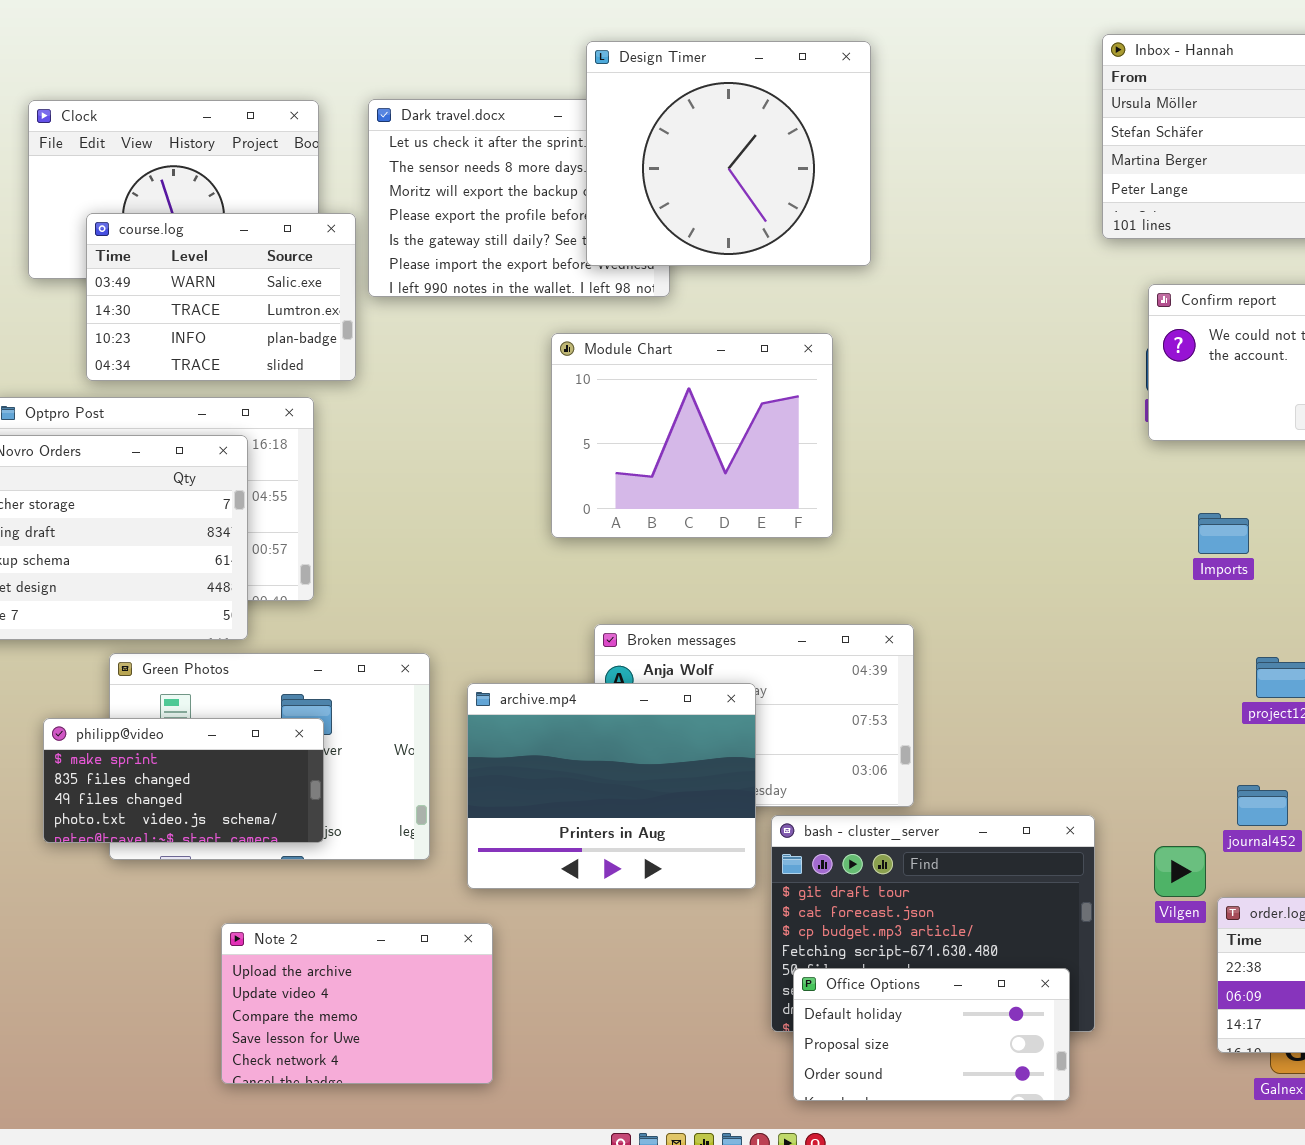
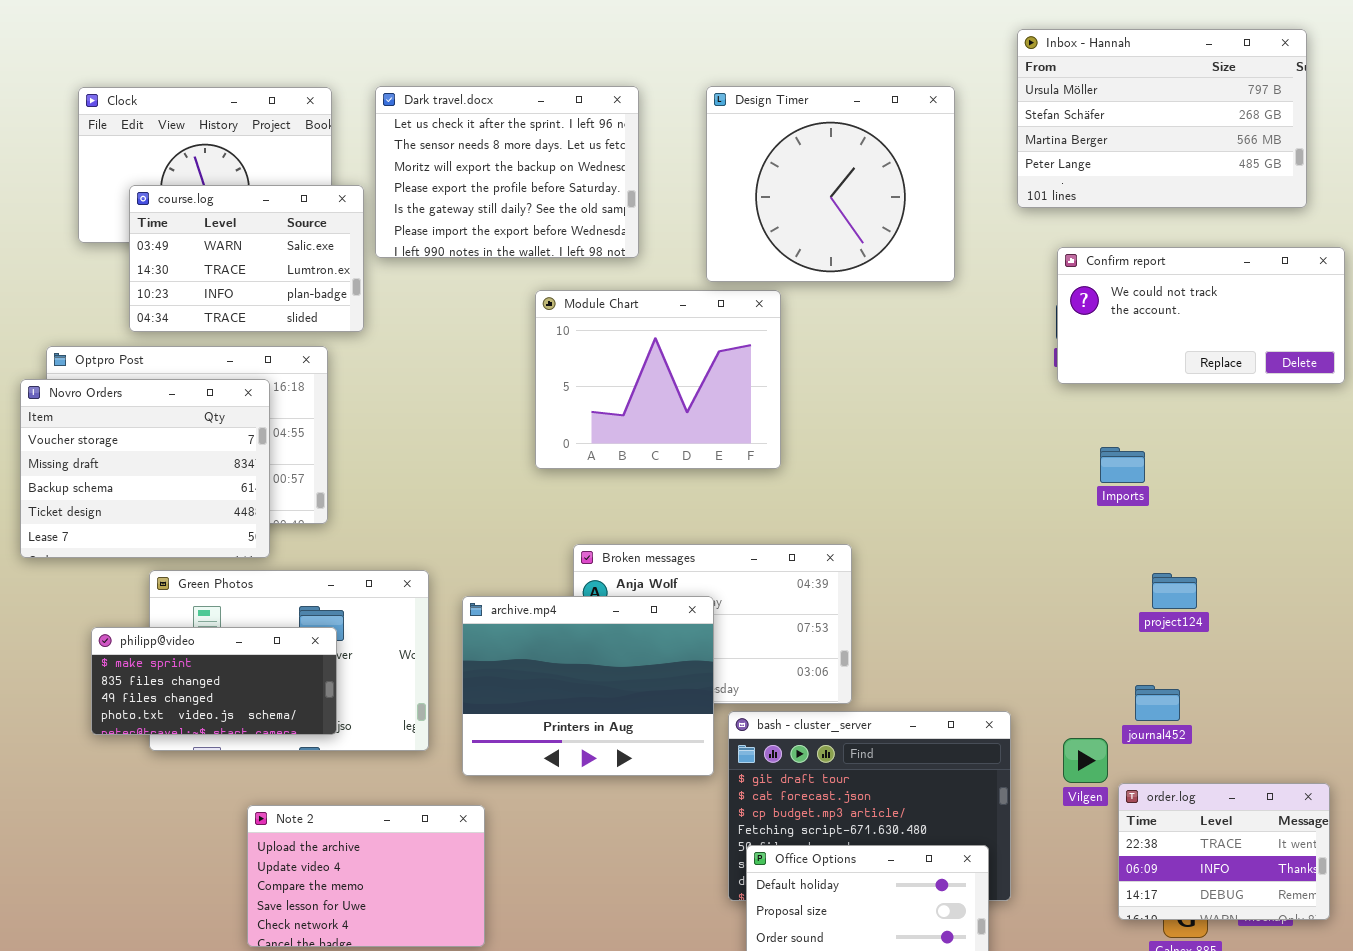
Design Timer: [586,41,871,266] -> [706,86,955,282], moved

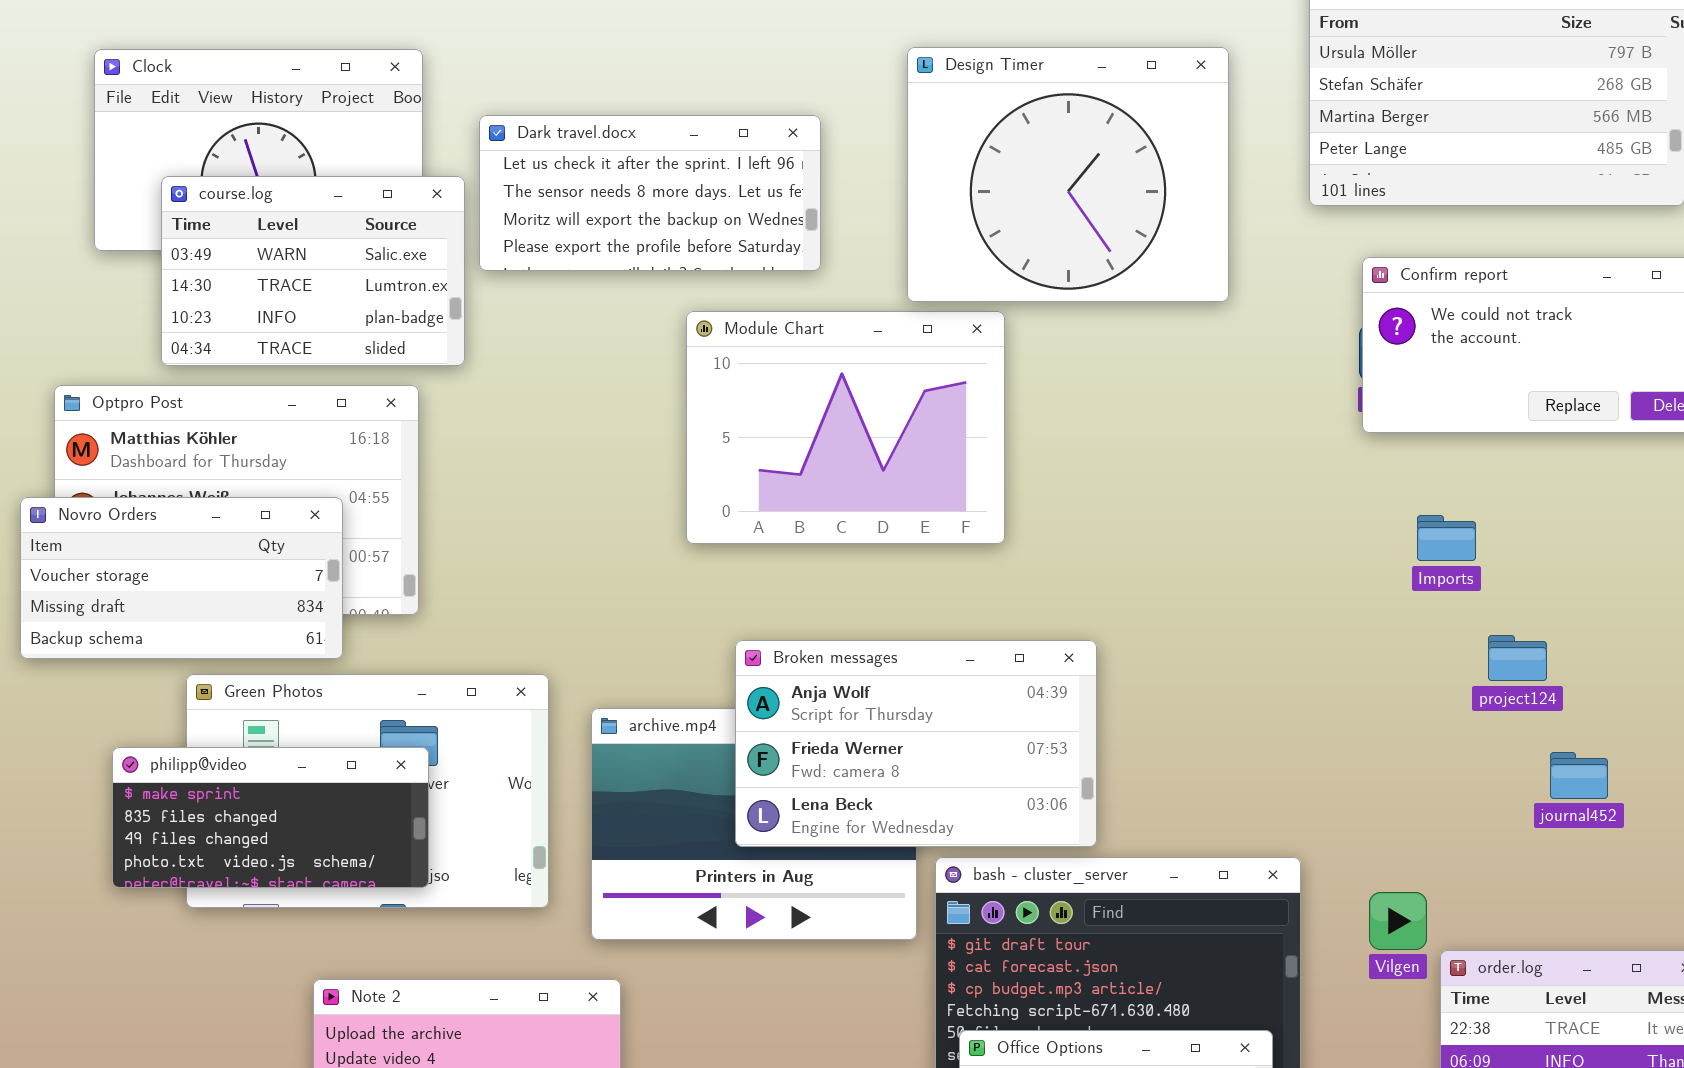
Dark travel.docx: [375,86,639,258] -> [479,115,821,271], resized
Novro Orders: [20,379,270,558] -> [20,497,343,659], resized
Broken messages: [573,544,852,704] -> [735,640,1097,847], raised
project124: [1152,573,1197,609] -> [1488,635,1547,681], moved
journal452: [1135,685,1180,721] -> [1550,752,1608,799], moved

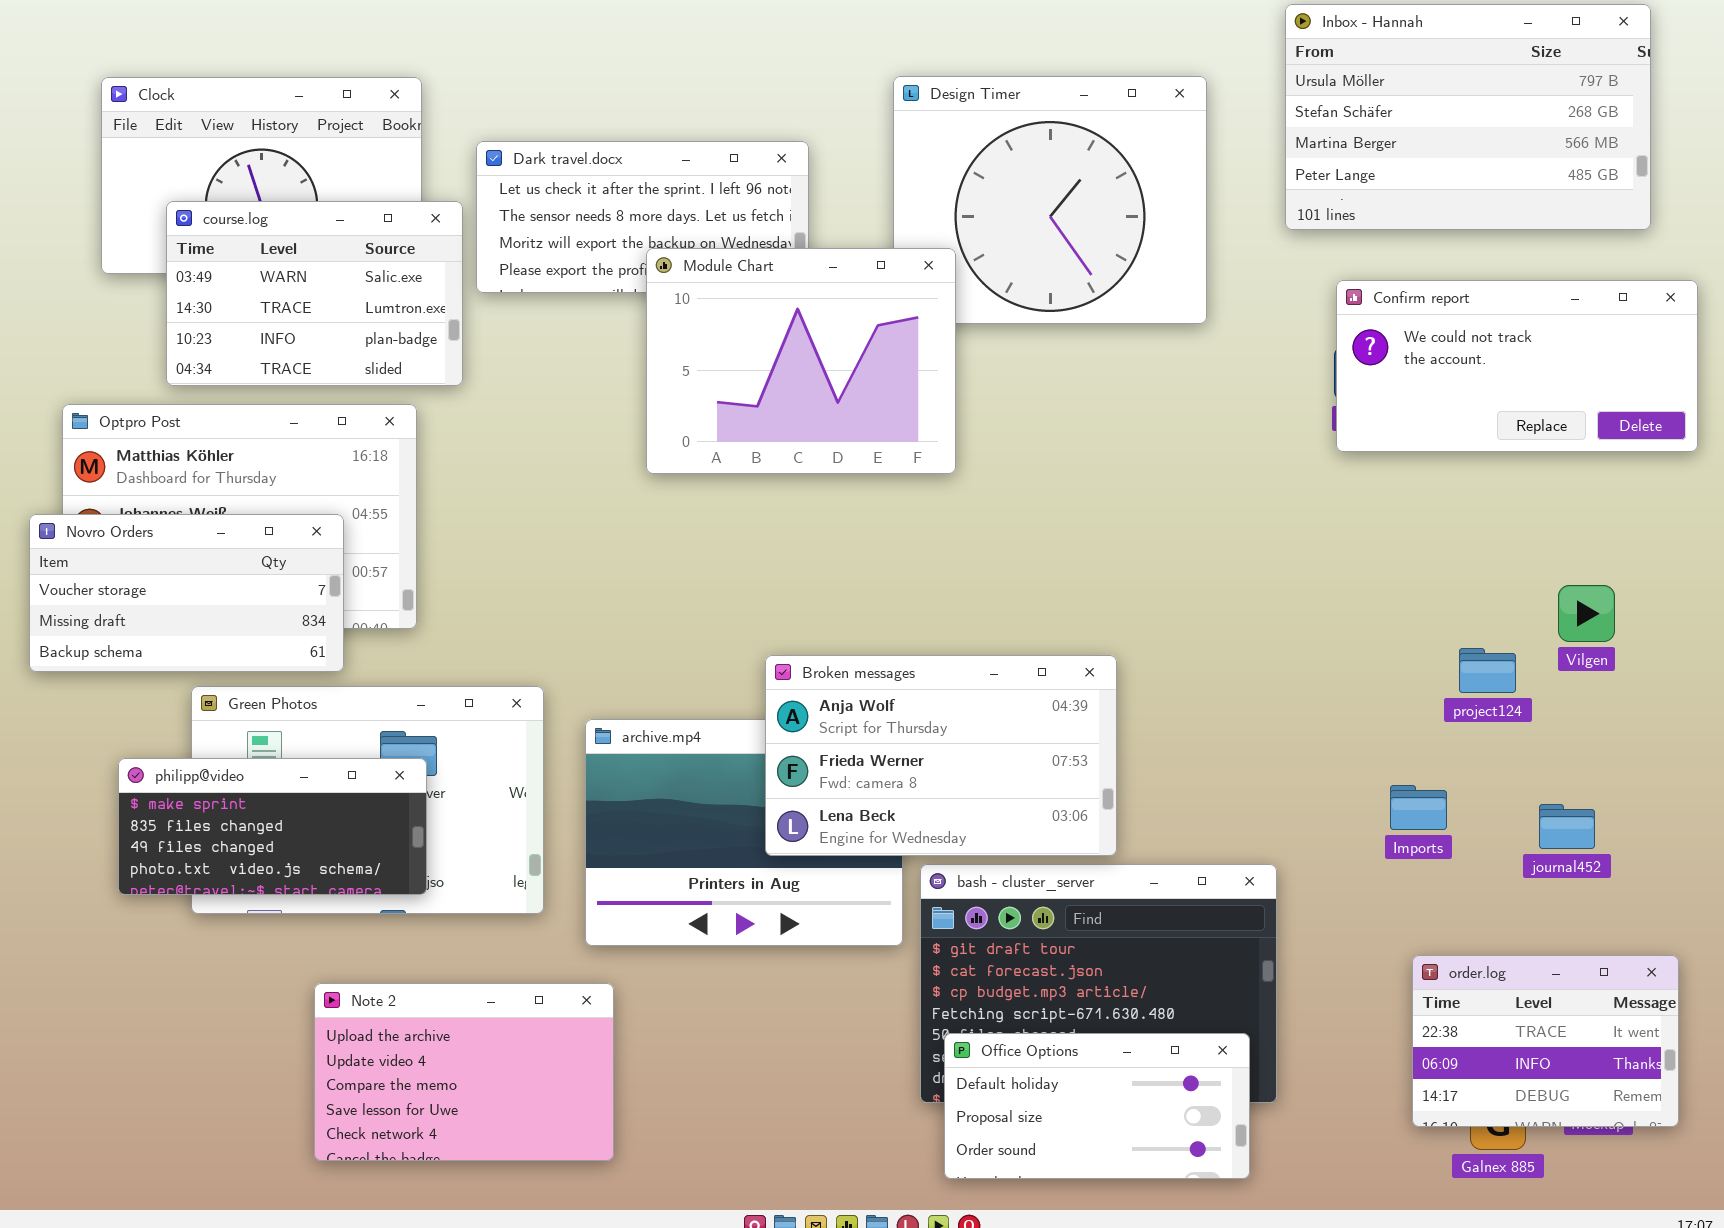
Module Chart: [686,311,1005,544] -> [646,248,956,474], moved
Imports: [1417,515,1476,561] -> [1390,785,1447,830], moved
Broken messages: [735,640,1097,847] -> [765,655,1117,856], moved
journal452: [1550,752,1608,799] -> [1539,804,1595,849], moved
Vilgen: [1369,892,1427,950] -> [1558,585,1615,642], moved

